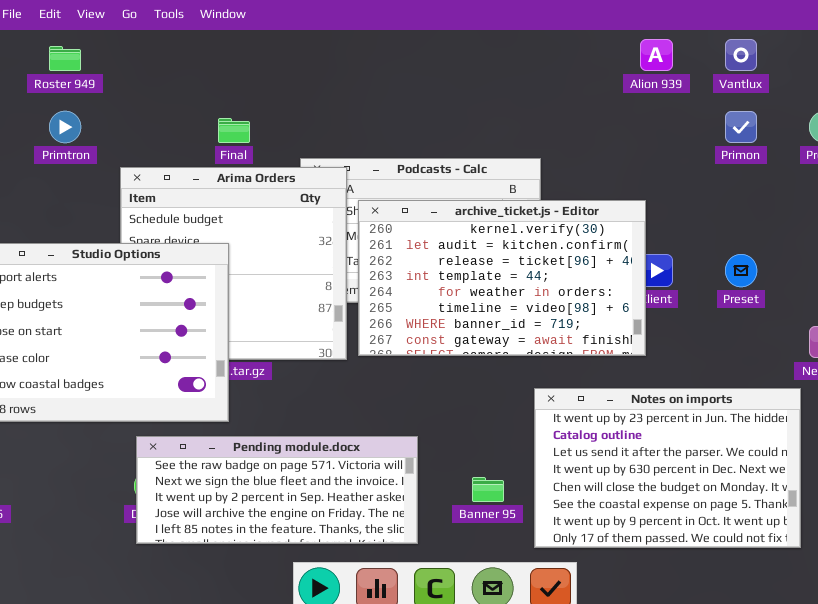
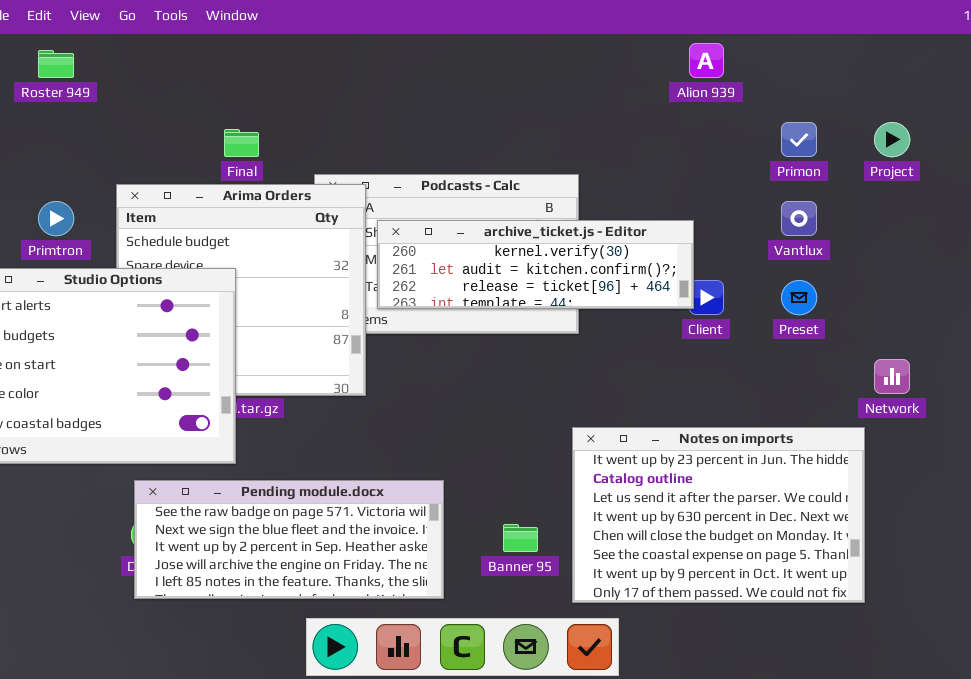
Vantlux: [725,39,757,71] -> [781,201,817,236], moved
Primtron: [49,111,81,143] -> [38,201,74,236], moved
archive_ticket.js - Editor: [358,200,646,356] -> [377,220,694,309], resized

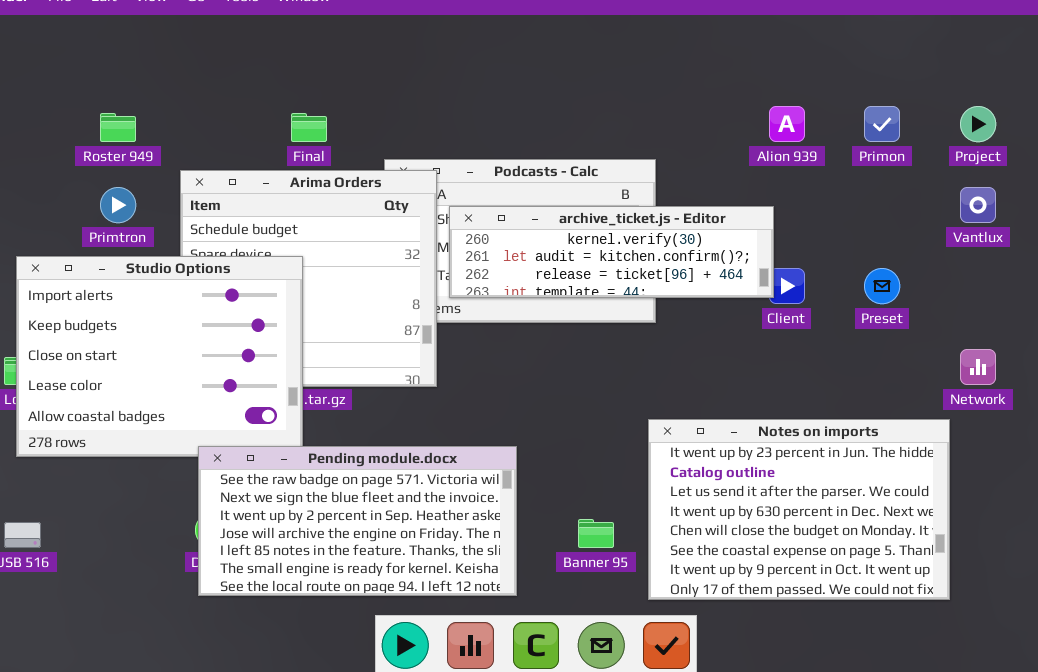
Alion 939: [689,43,724,78] -> [769,106,805,142], moved
Roster 949: [38,50,74,78] -> [100,113,136,142], moved
Vantlux: [781,201,817,236] -> [960,187,996,223], moved
Pending module.docx: [134,480,444,599] -> [198,446,517,596], resized

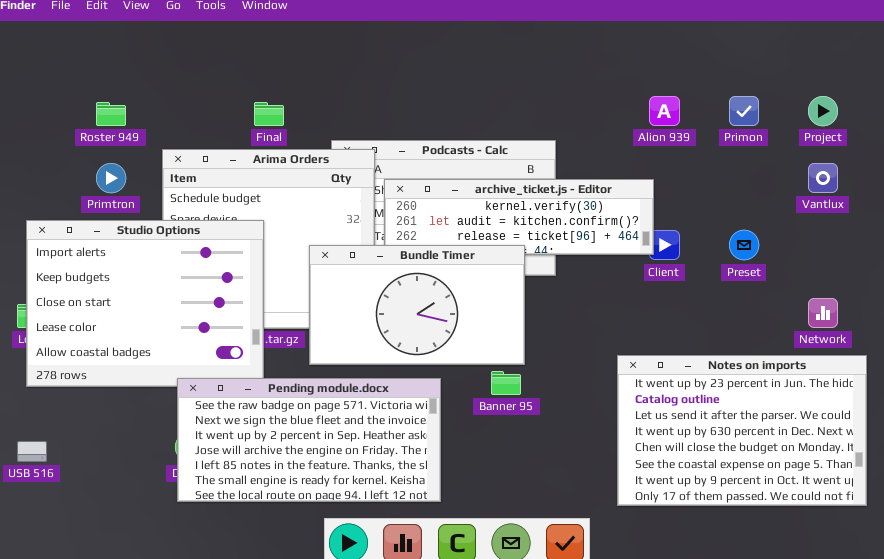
Bundle Timer: none -> [309,245,525,365], opened
Notes on imports: [648,419,950,600] -> [617,355,867,506], moved
Banner 95: [578,519,614,548] -> [491,371,521,395], moved

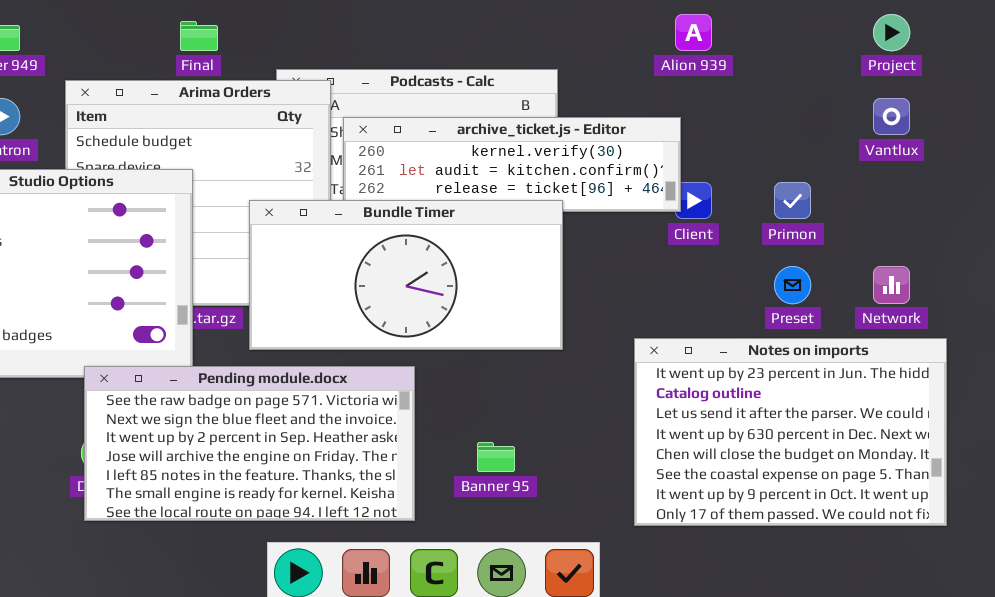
Primon: [729,96,759,126] -> [774,182,811,219], moved
Preset: [729,230,759,260] -> [774,266,811,304], moved
Bundle Timer: [309,245,525,365] -> [249,200,563,350], resized
Banner 95: [491,371,521,395] -> [477,442,515,472], moved

